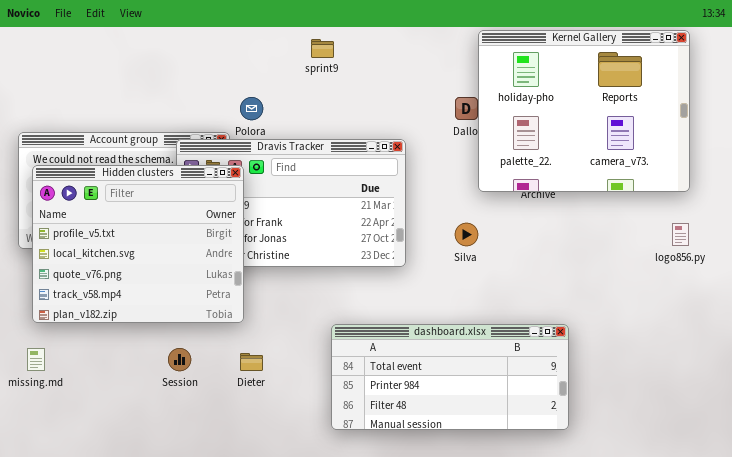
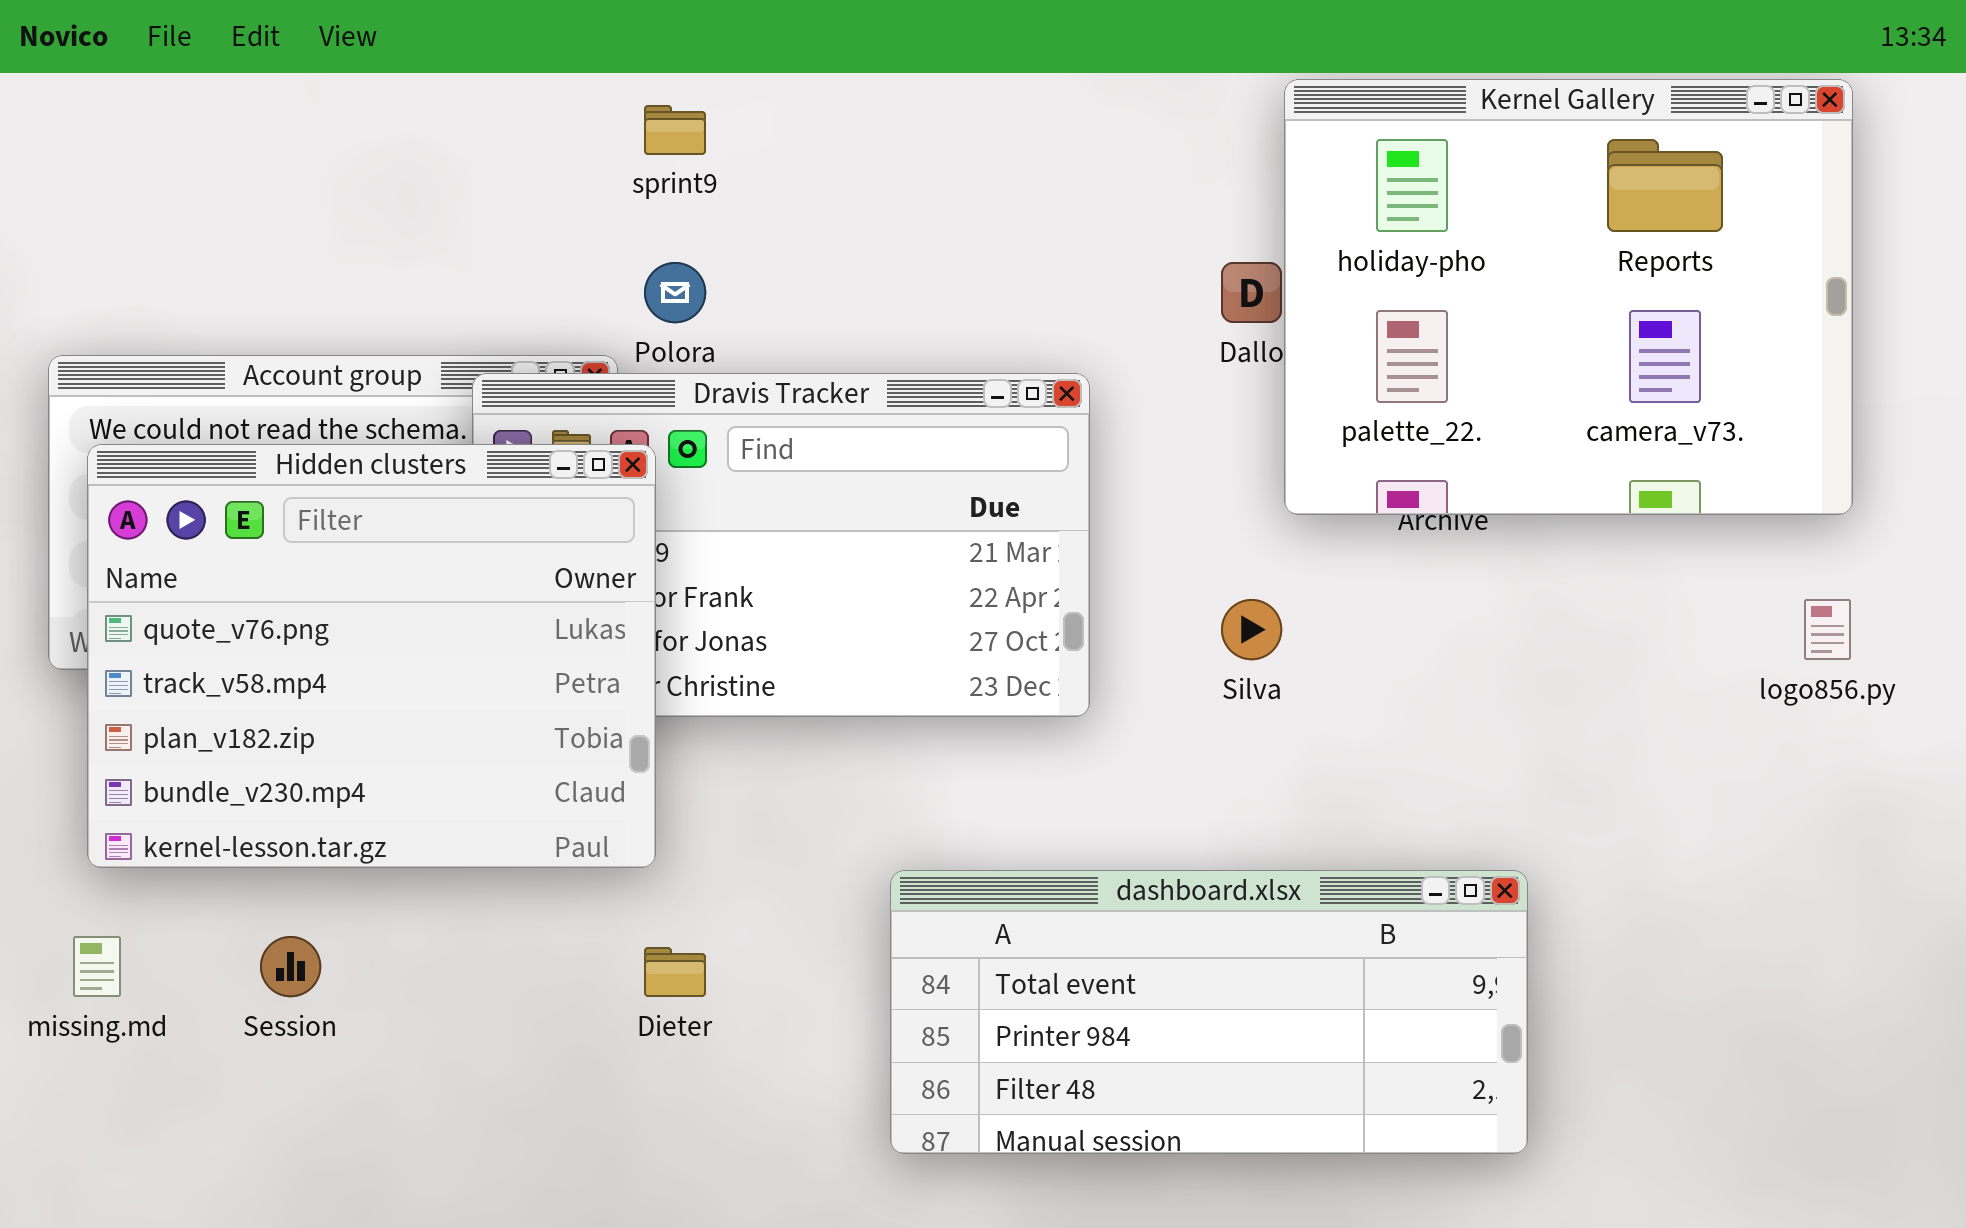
sprint9: [311,39,334,58] -> [644,105,706,155], moved
Hidden clusters: [32,165,244,323] -> [87,444,656,868], scrolled down 2 rows
Session: [168,348,191,371] -> [260,936,321,997], moved

